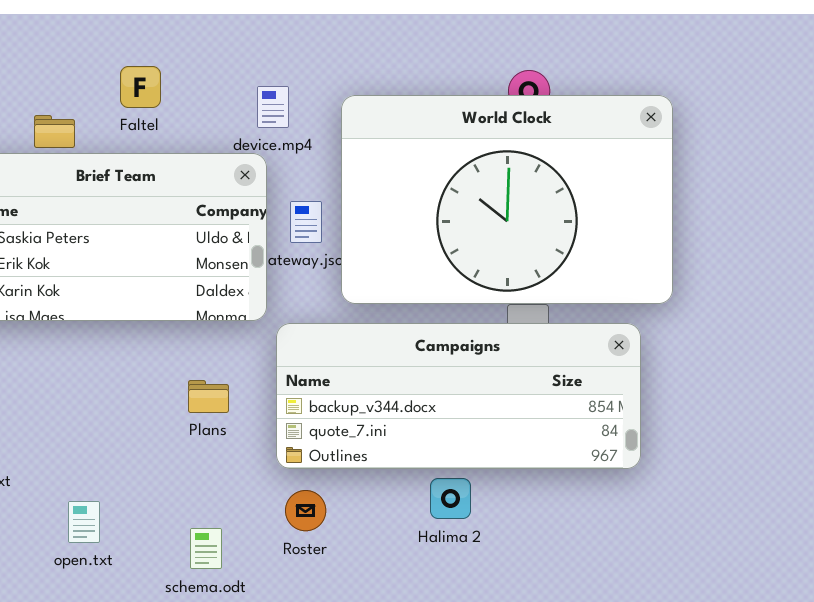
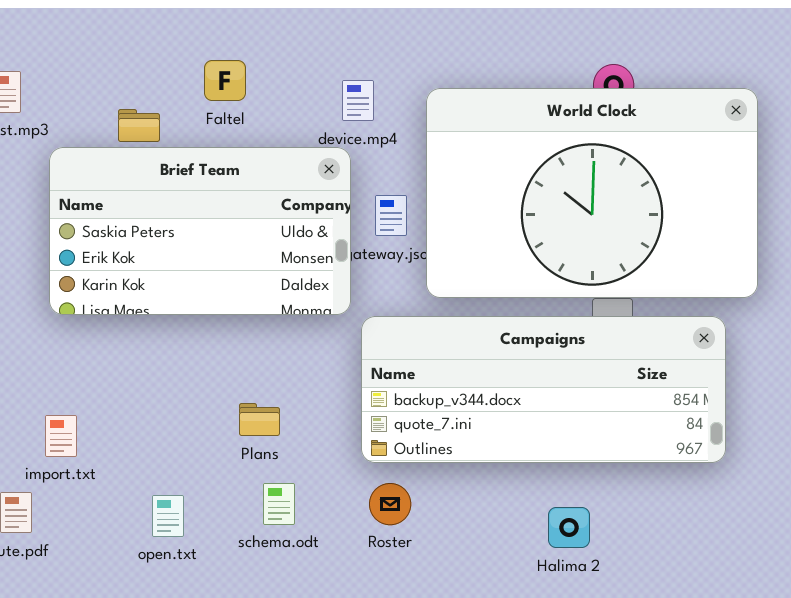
Plans: [188,380,229,413] -> [239,403,280,436], moved
Halima 2: [430,478,471,519] -> [548,507,590,548], moved
schema.odt: [190,528,222,569] -> [263,483,295,525], moved

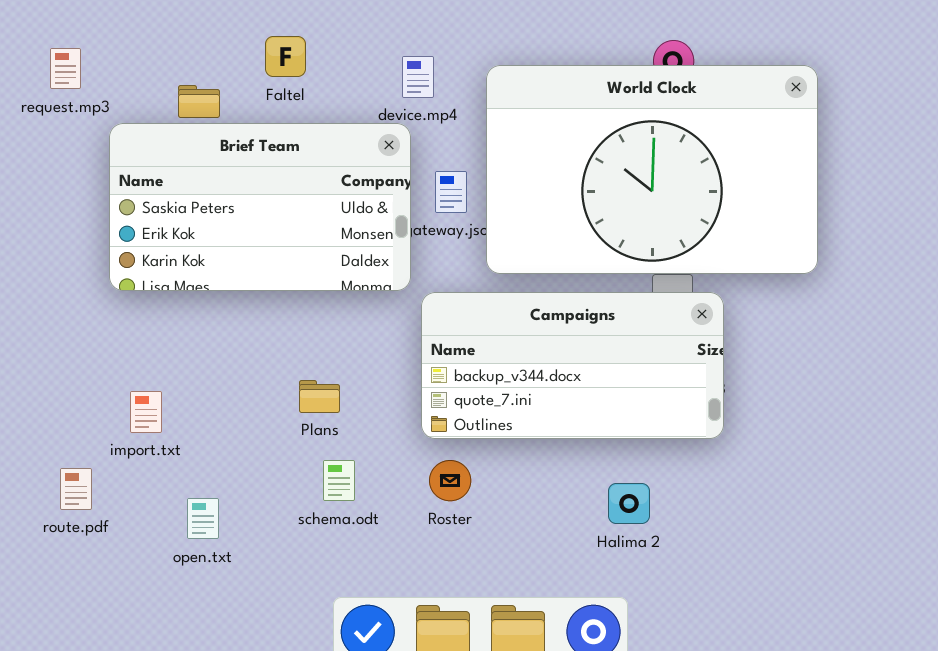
Campaigns: [361,316,726,463] -> [421,292,724,439], resized
import.txt: [45,415,77,457] -> [130,391,162,433], moved
open.txt: [152,495,184,537] -> [187,498,219,539], moved

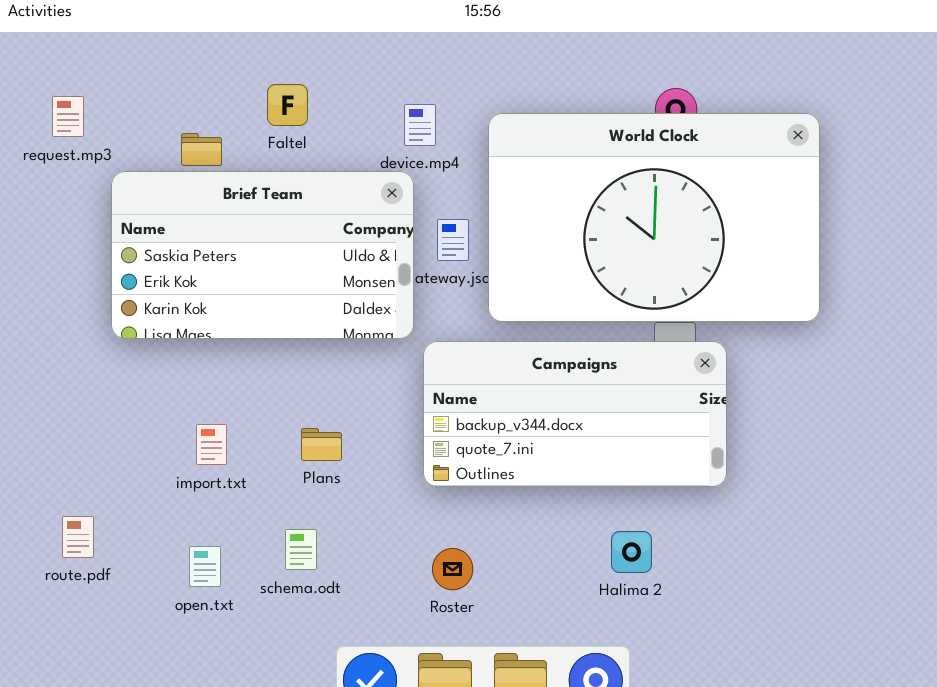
import.txt: [130,391,162,433] -> [196,424,227,465], moved
schema.odt: [323,460,355,501] -> [285,529,317,570], moved
Roster: [429,460,471,501] -> [432,548,473,590], moved

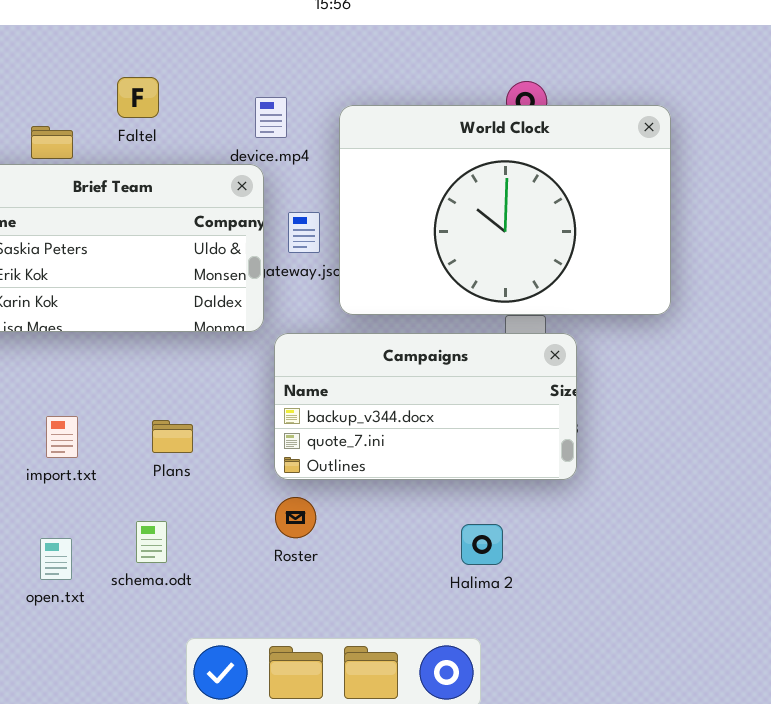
Roster: [432,548,473,590] -> [275,497,316,538], moved

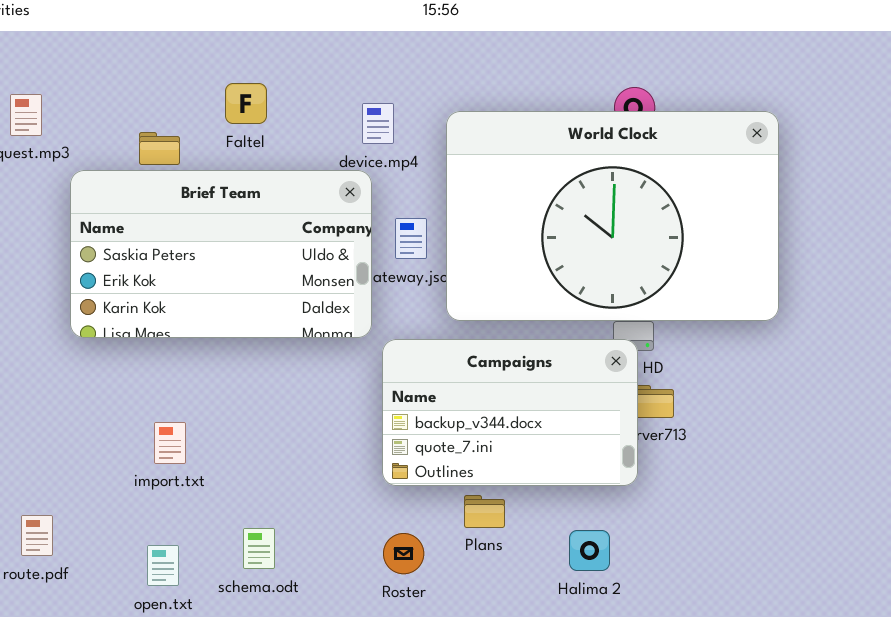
Campaigns: [274,333,577,480] -> [382,339,638,486], resized
Plans: [152,420,193,453] -> [464,495,505,528], moved
Roster: [275,497,316,538] -> [383,533,424,574], moved

